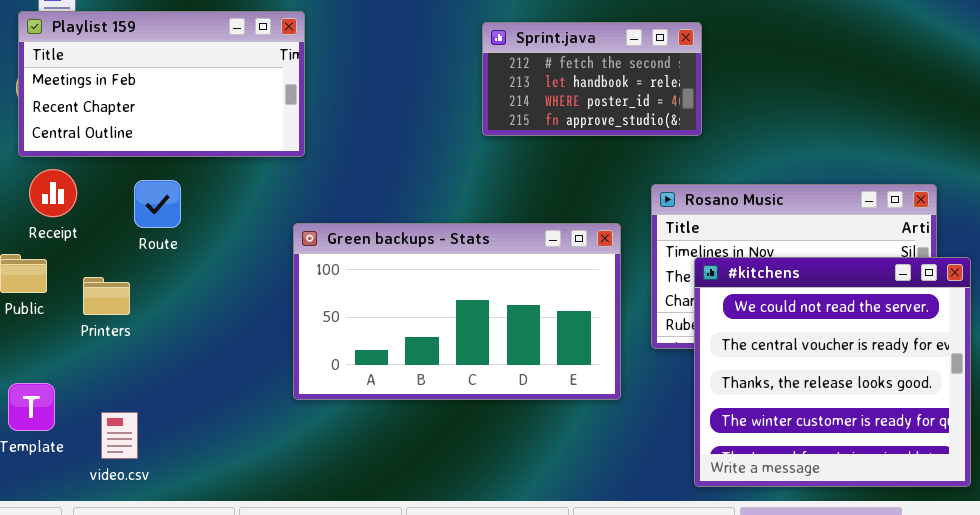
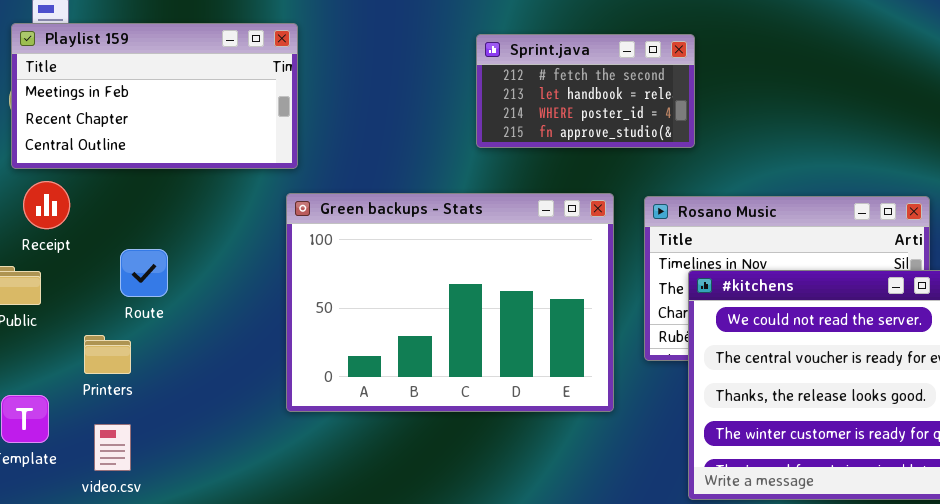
Route: [134,180,181,228] -> [120,249,168,297], moved
Green backups - Stats: [293,223,621,400] -> [286,193,614,412], resized
Printers: [83,277,130,315] -> [84,335,131,374], moved

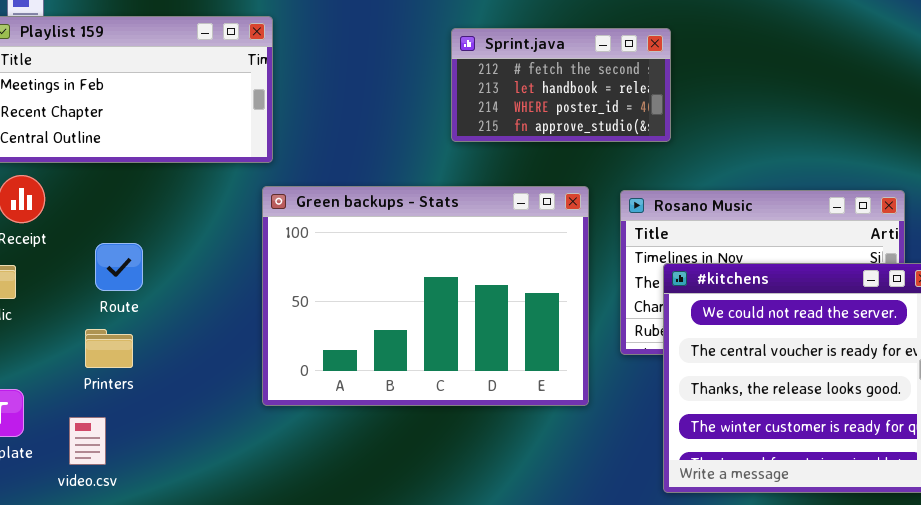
Printers: [84,335,131,374] -> [85,329,133,368], moved

